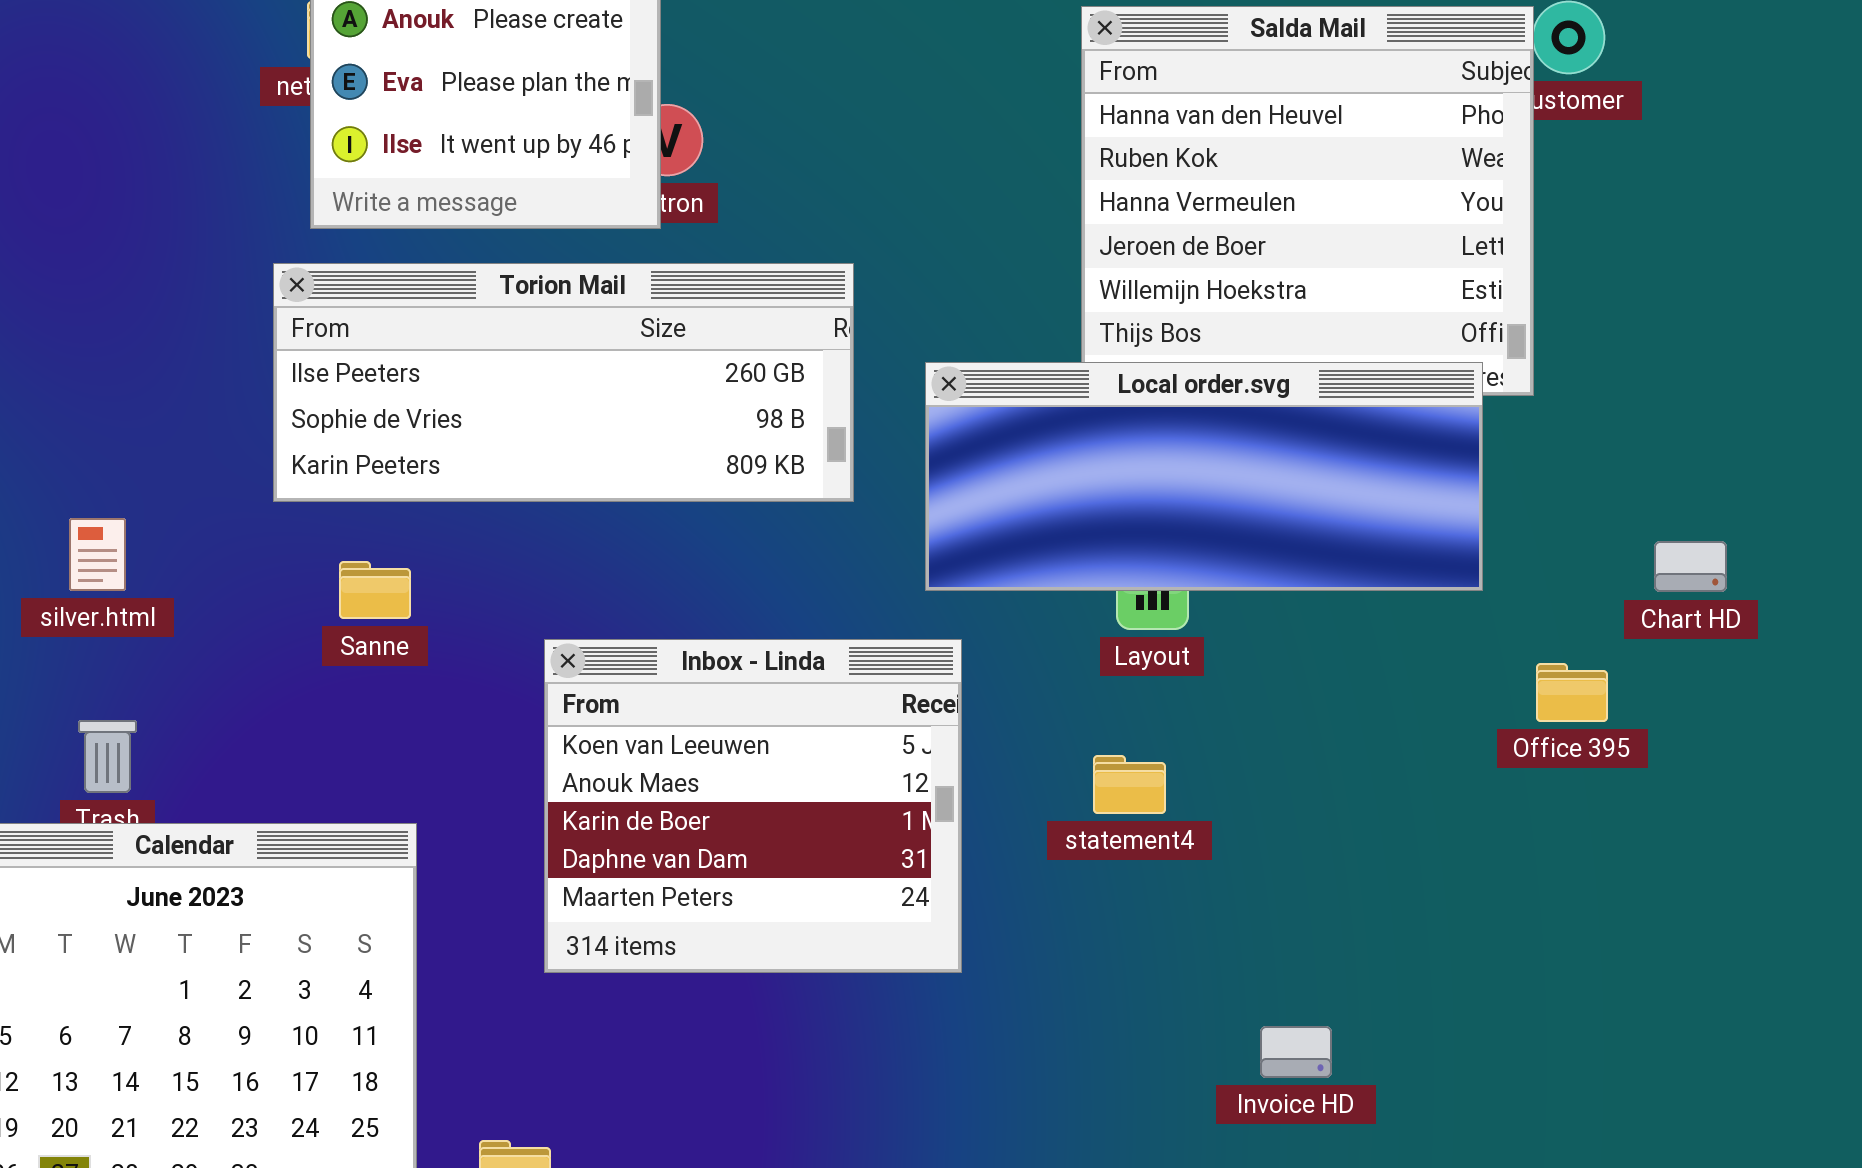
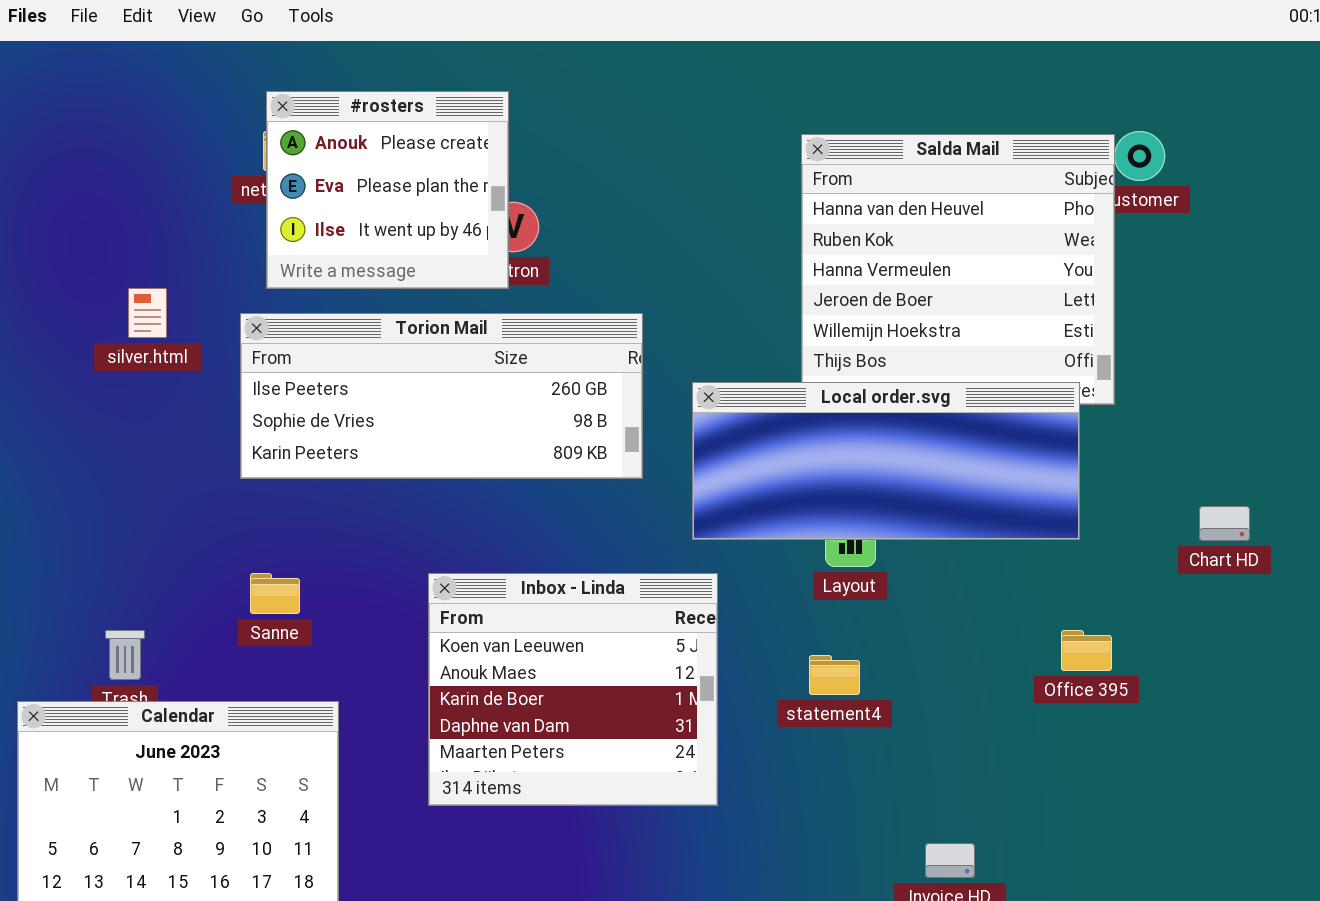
silver.html: [69,518,126,591] -> [128,288,167,338], moved
Sanne: [339,561,411,619] -> [250,573,300,614], moved
Office 395: [1536,663,1608,722] -> [1061,630,1112,671], moved

